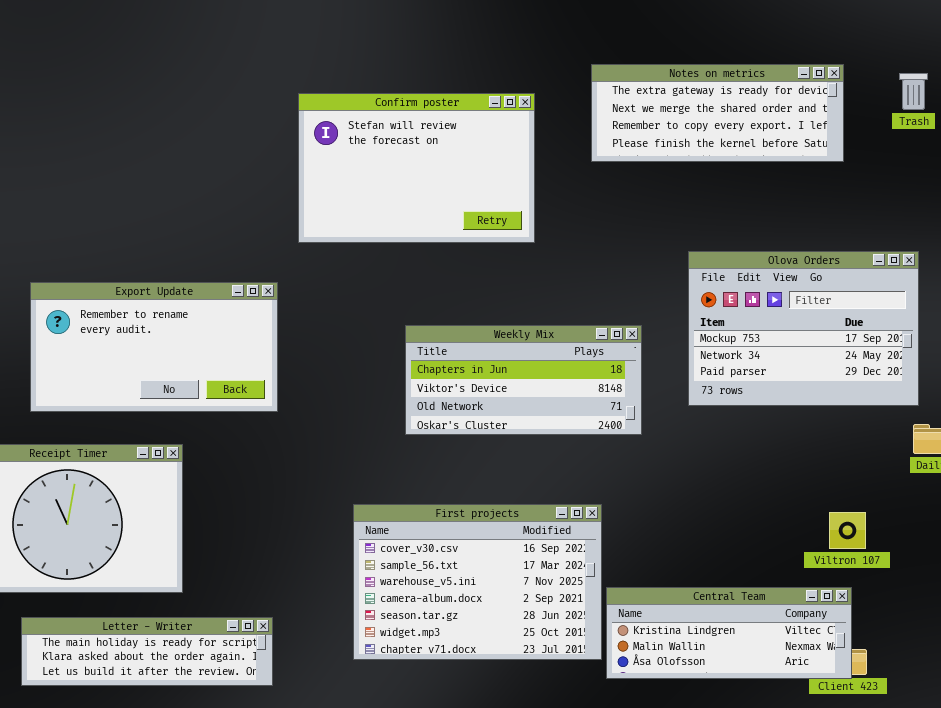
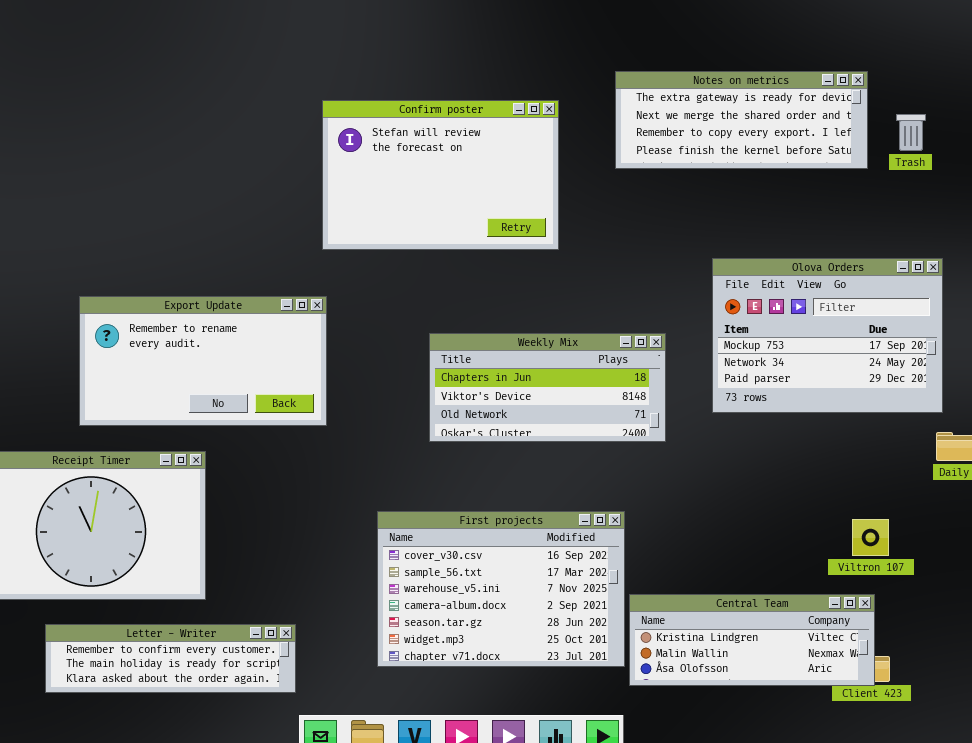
Trash: [899,73,928,110] -> [896,114,926,151], moved
Export Update: [30,282,278,412] -> [79,296,327,426], moved
Letter - Writer: [21,617,273,686] -> [45,624,296,693], scrolled up 1 row

